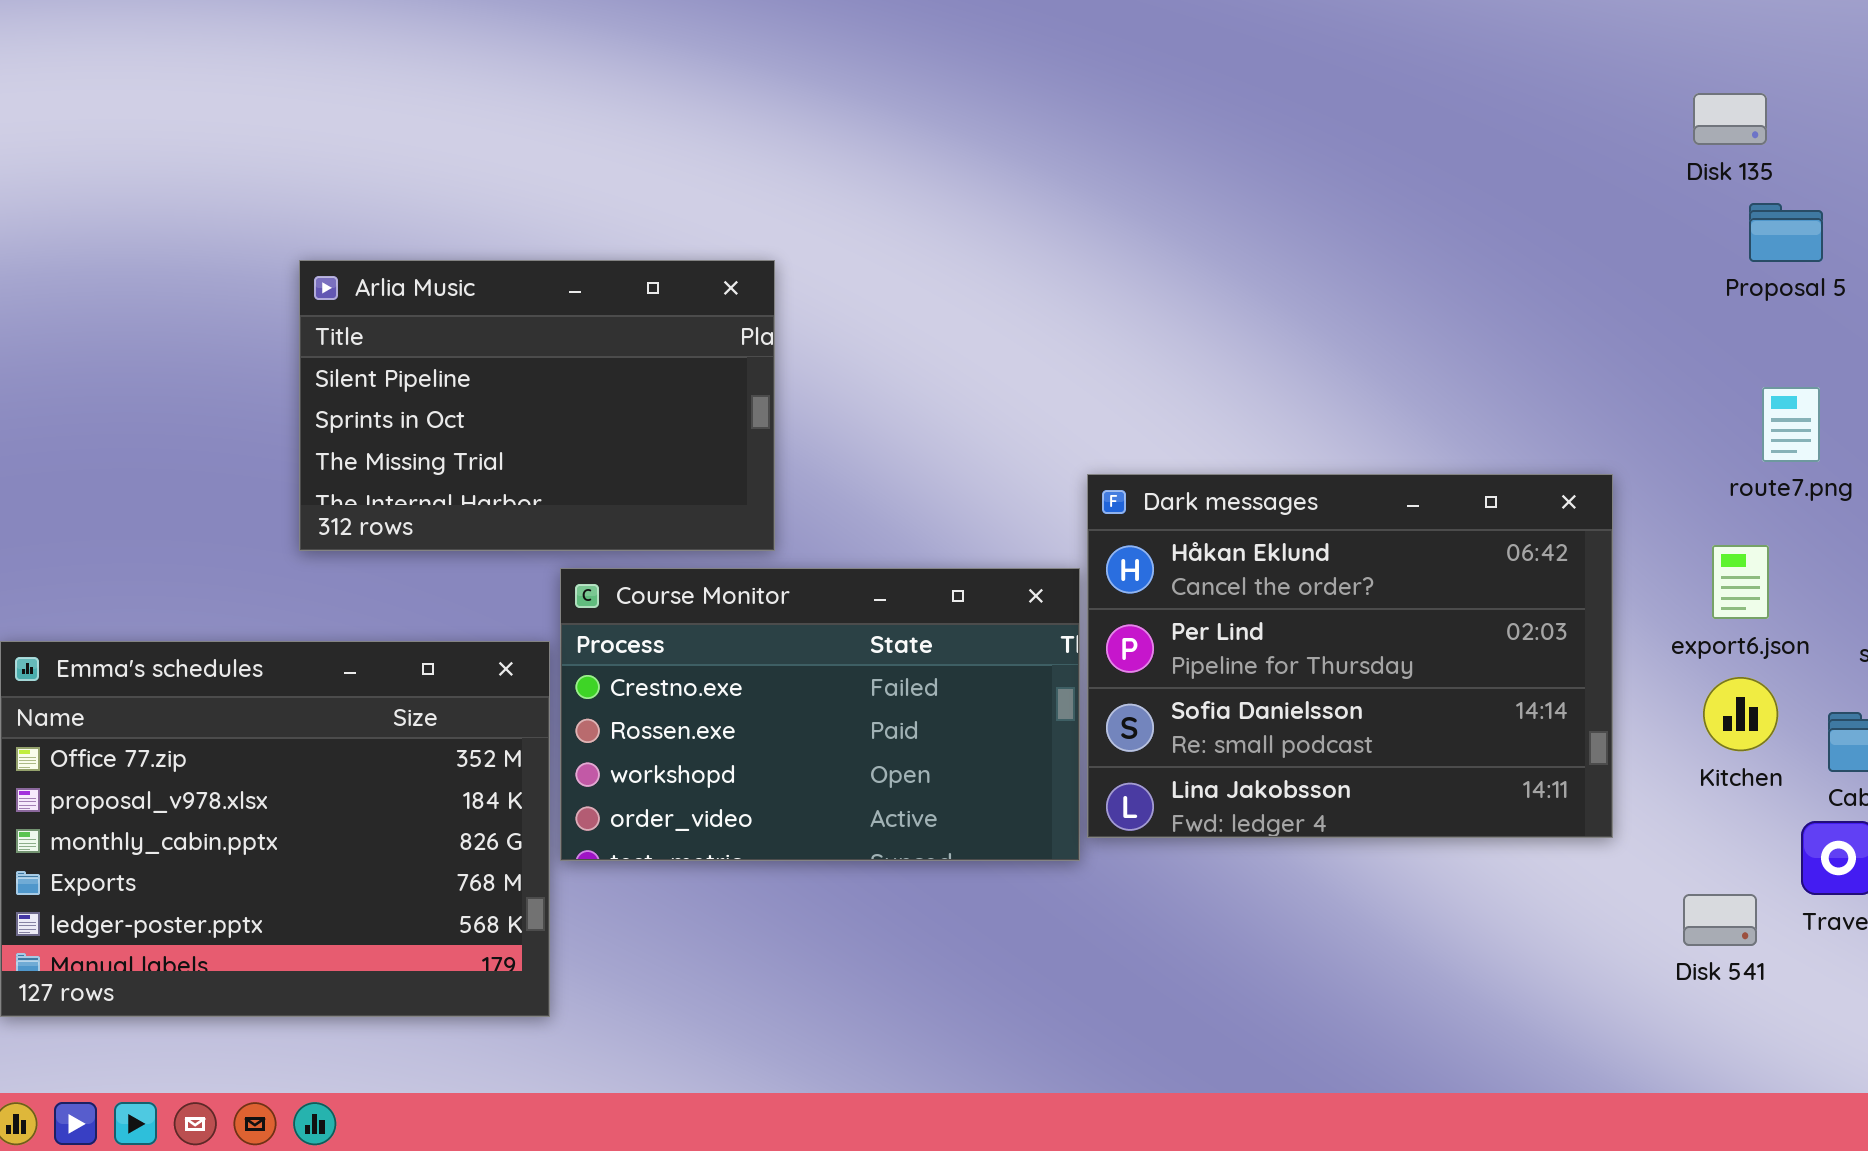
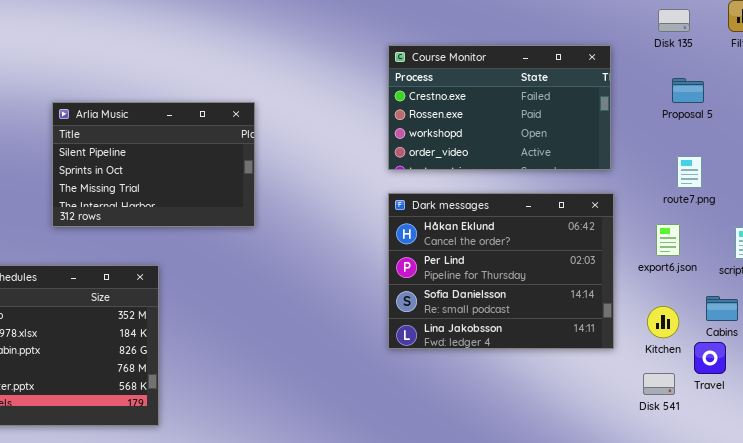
Disk 135: [1693,93,1767,145] -> [658,9,690,32], moved
Course Monitor: [560,568,1080,861] -> [388,45,611,170], moved
Kitchen: [1703,677,1778,751] -> [647,306,679,338], moved

